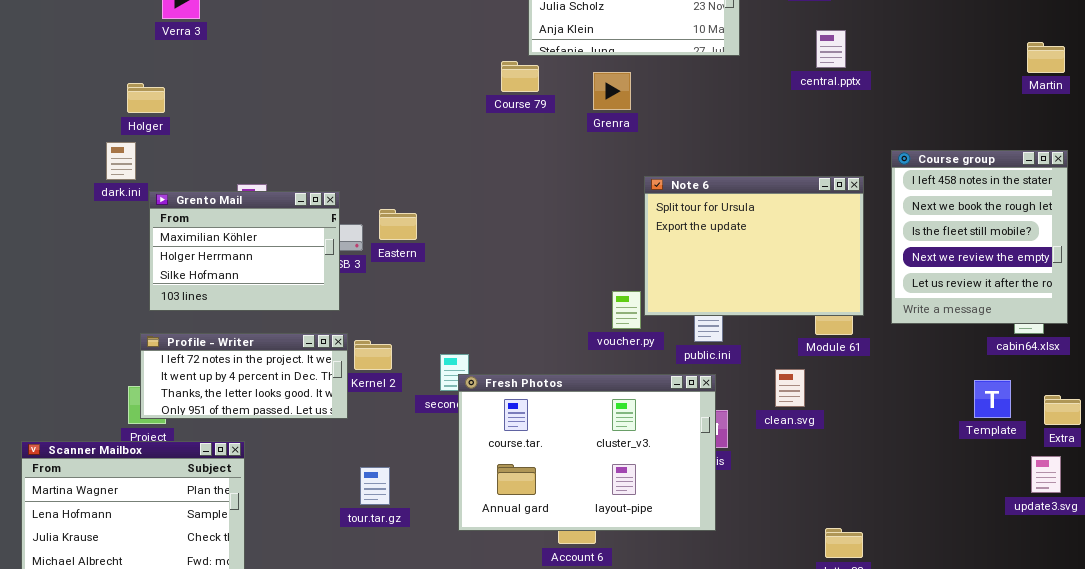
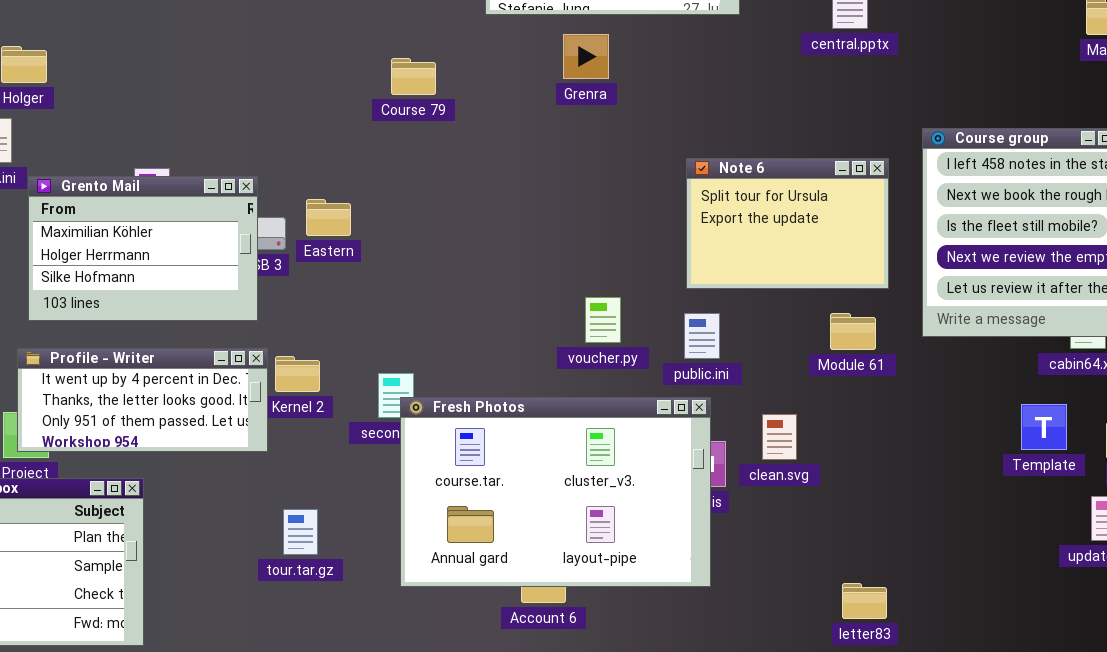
Course 79: [501,61,539,92] -> [391,58,436,95], moved
Note 6: [644,176,864,316] -> [686,158,889,289], resized
Profile - Writer: [140,333,348,419] -> [17,348,268,452], scrolled down 1 row
clean.svg: [775,369,805,407] -> [762,414,797,460], moved

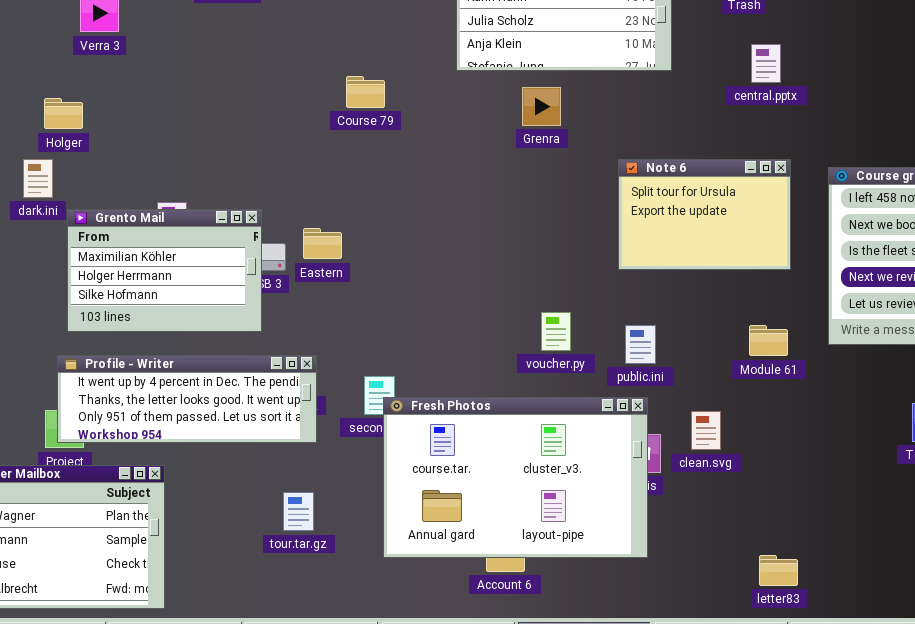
Course 79: [391,58,436,95] -> [346,76,385,108], moved
Note 6: [686,158,889,289] -> [618,159,791,270], moved
Profile - Writer: [17,348,268,452] -> [57,355,317,443], resized

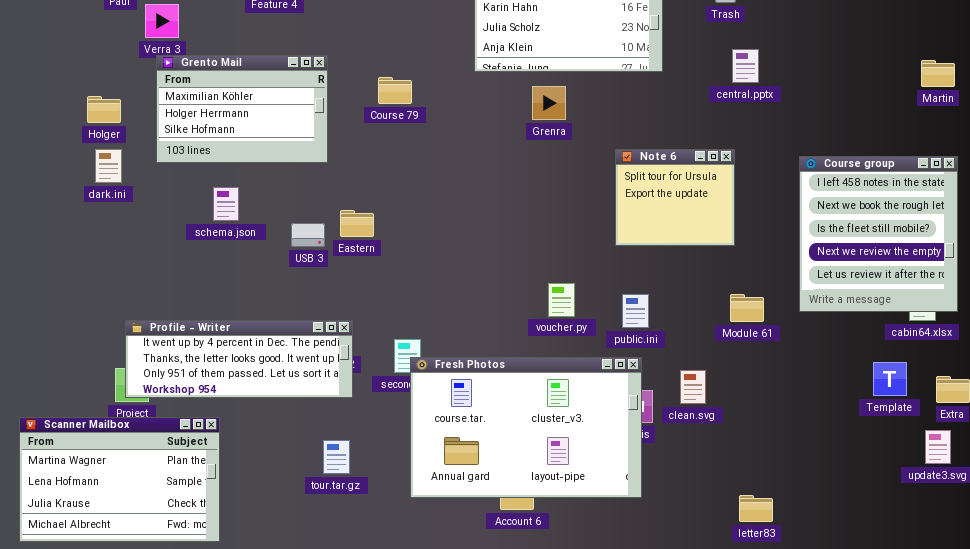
Holger: [44,98,83,129] -> [87,96,121,123], moved
Note 6: [618,159,791,270] -> [615,149,735,246], resized
Grento Mail: [67,209,262,332] -> [156,55,328,163], moved

